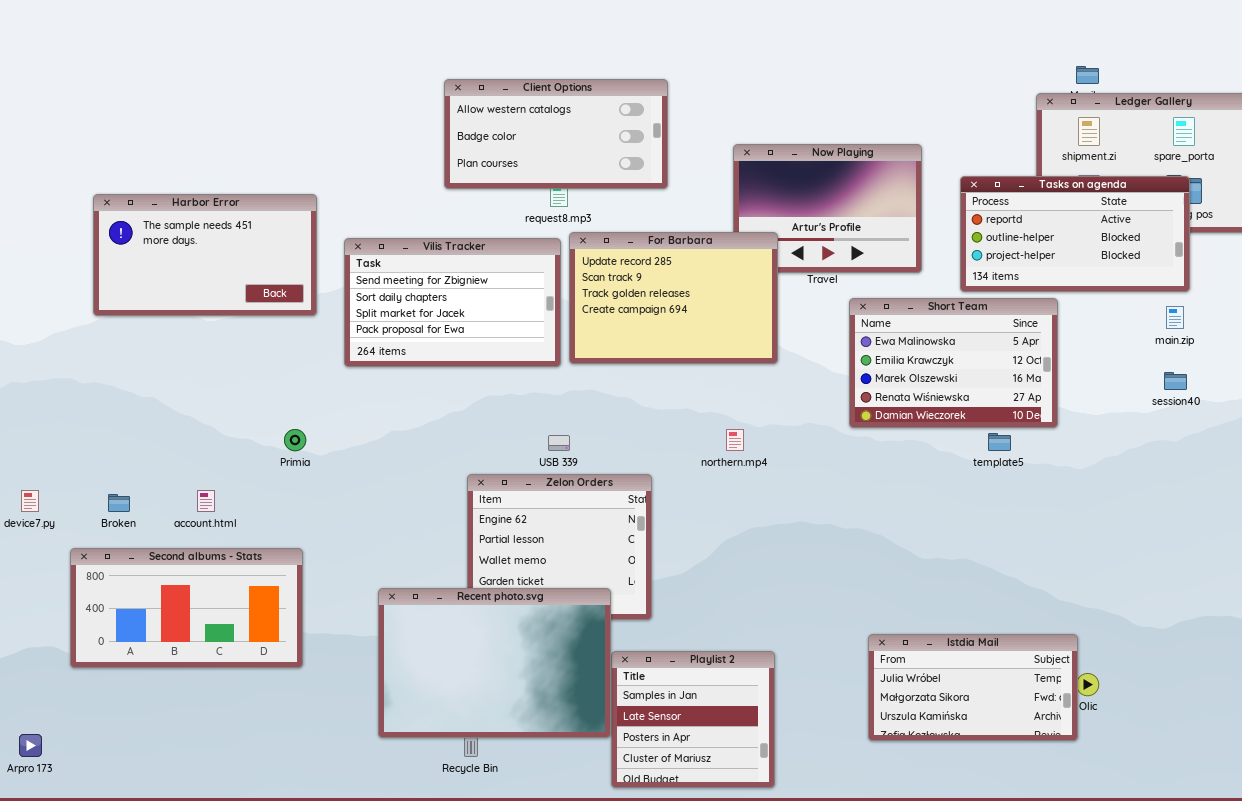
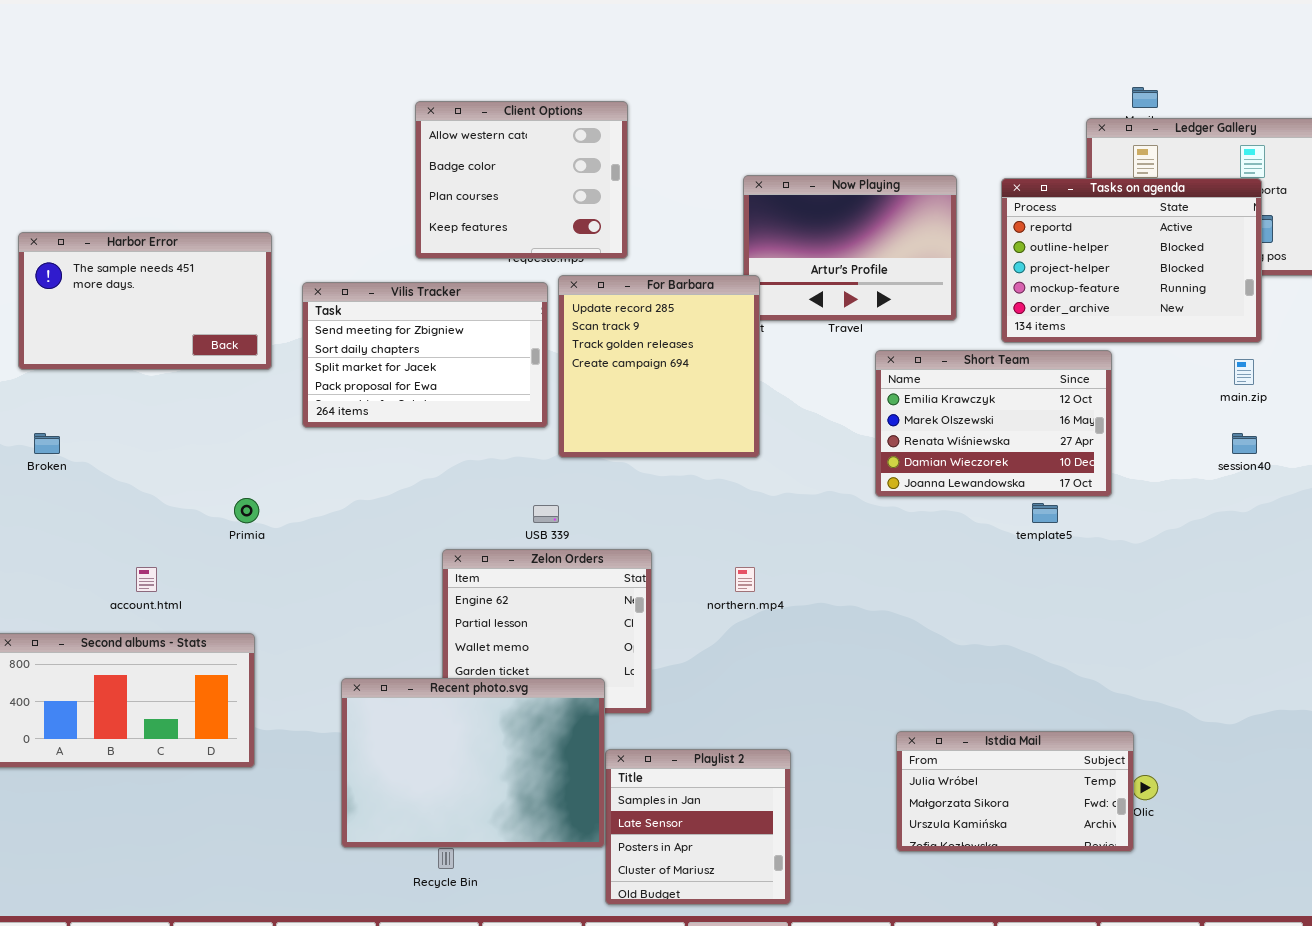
Client Options: [444,79,668,189] -> [415,101,628,259], resized
Tasks on agenda: [960,176,1190,292] -> [1001,178,1262,343], resized
For Barbara: [569,232,778,364] -> [558,275,760,458], resized
Short Team: [849,298,1058,428] -> [875,350,1112,497], scrolled down 1 row
northern.mp4: [726,429,744,451] -> [735,567,755,592], moved
Broken: [108,494,130,512] -> [34,433,60,454], moved

